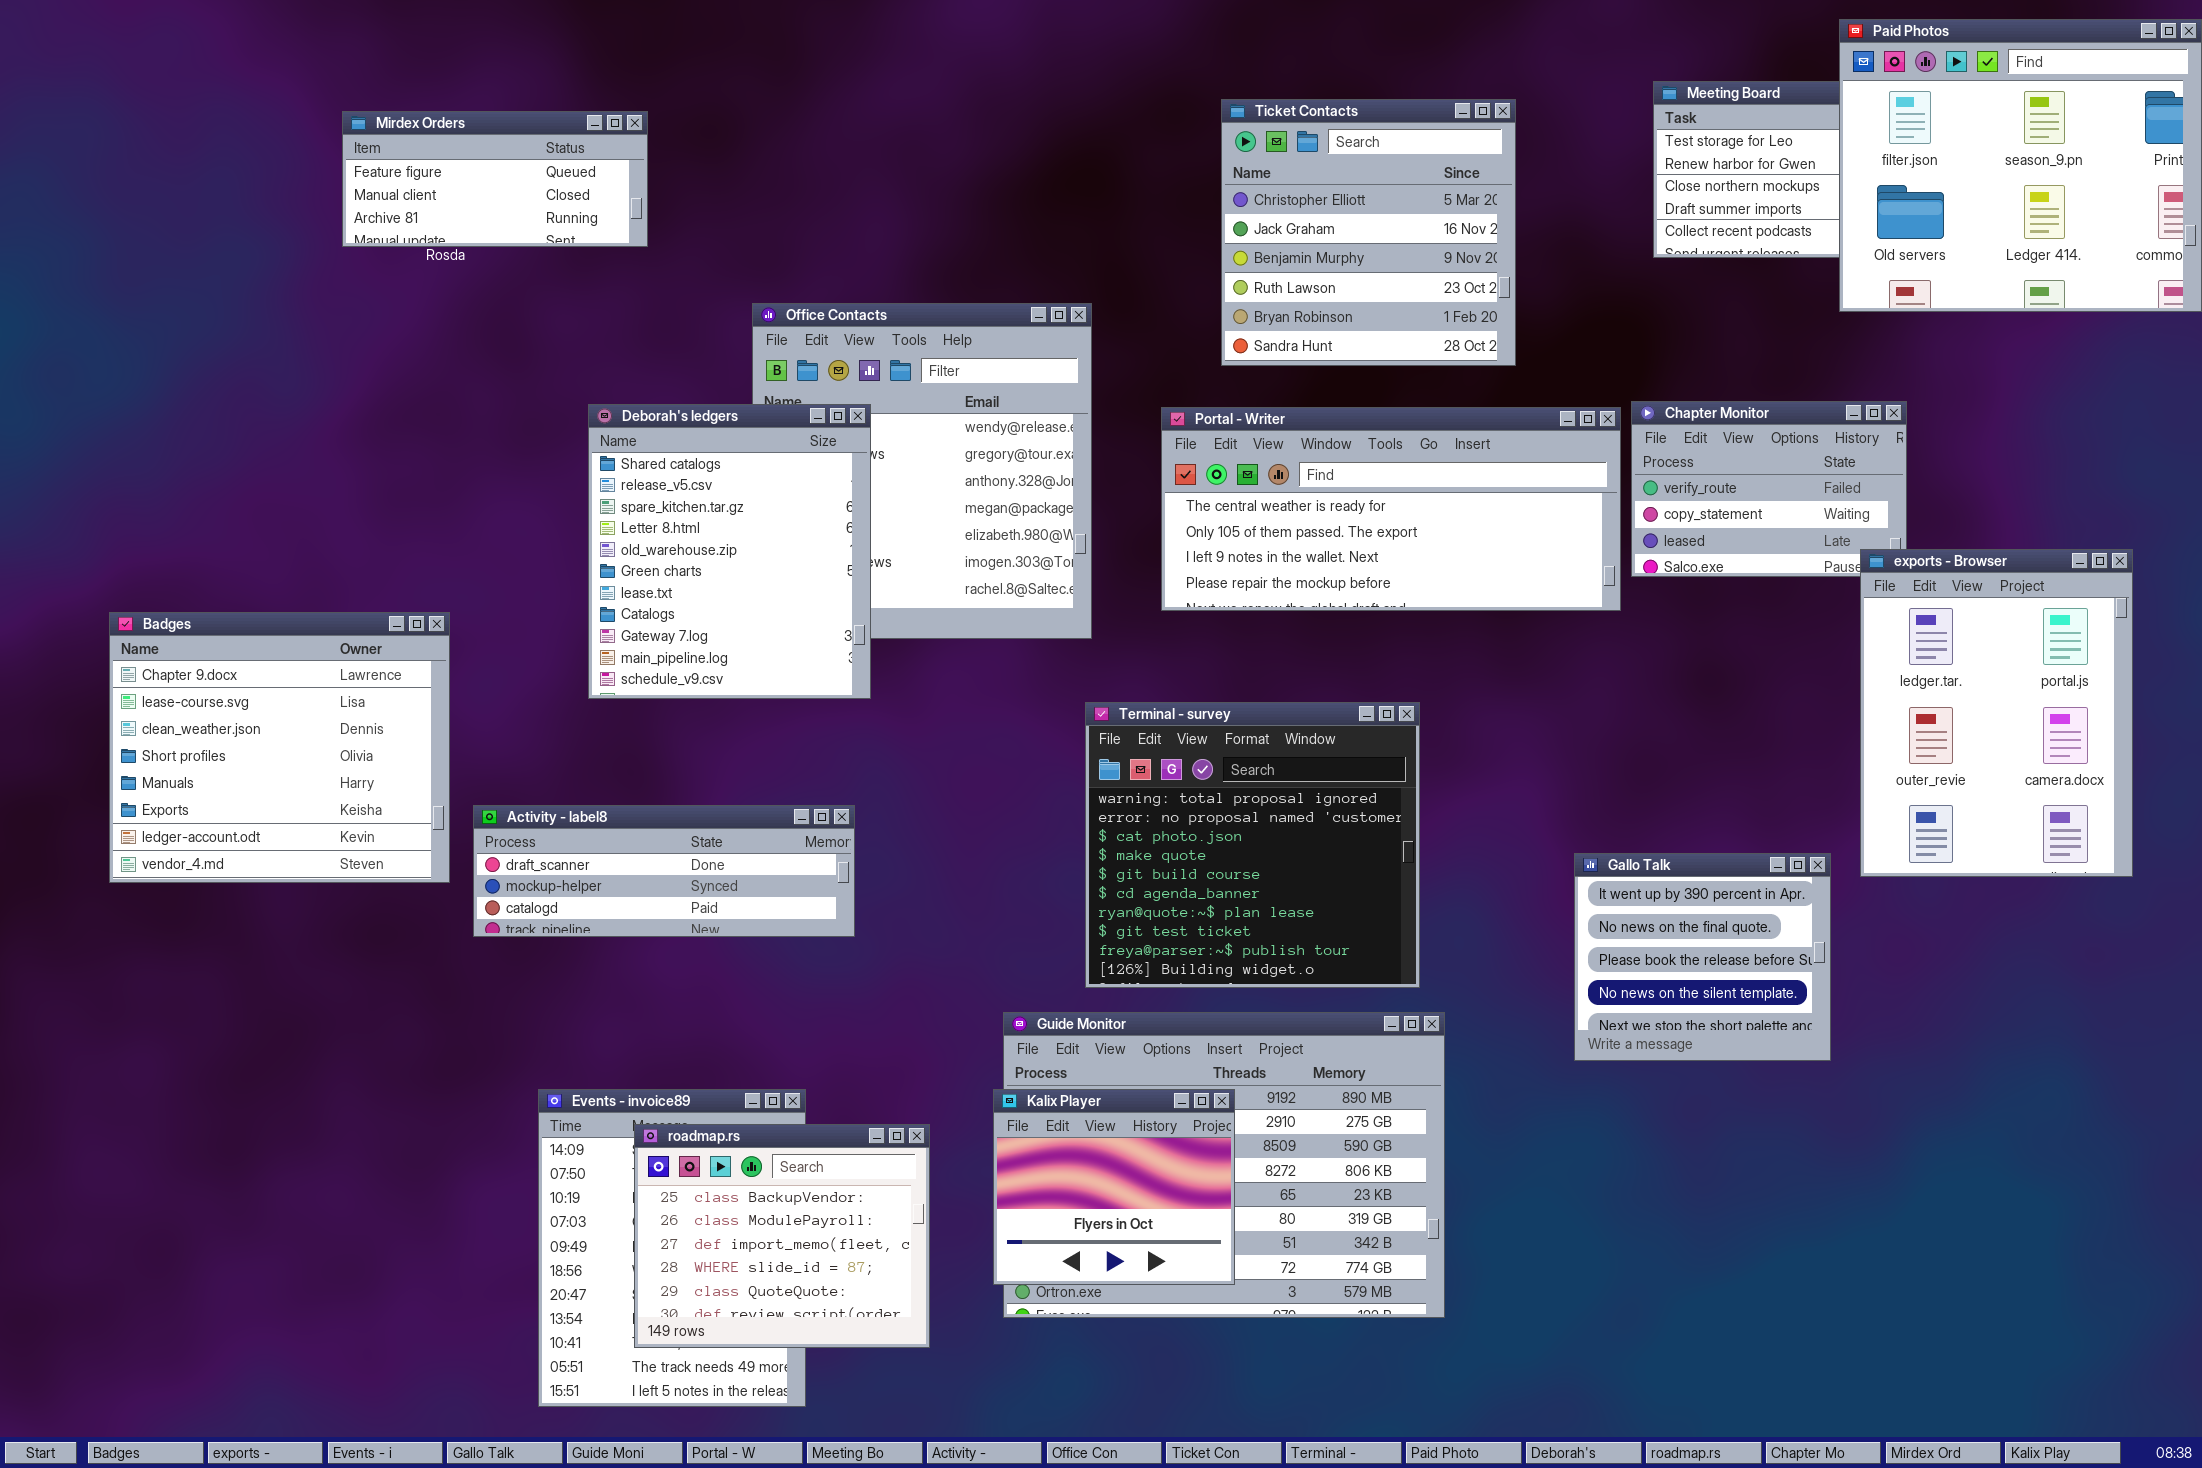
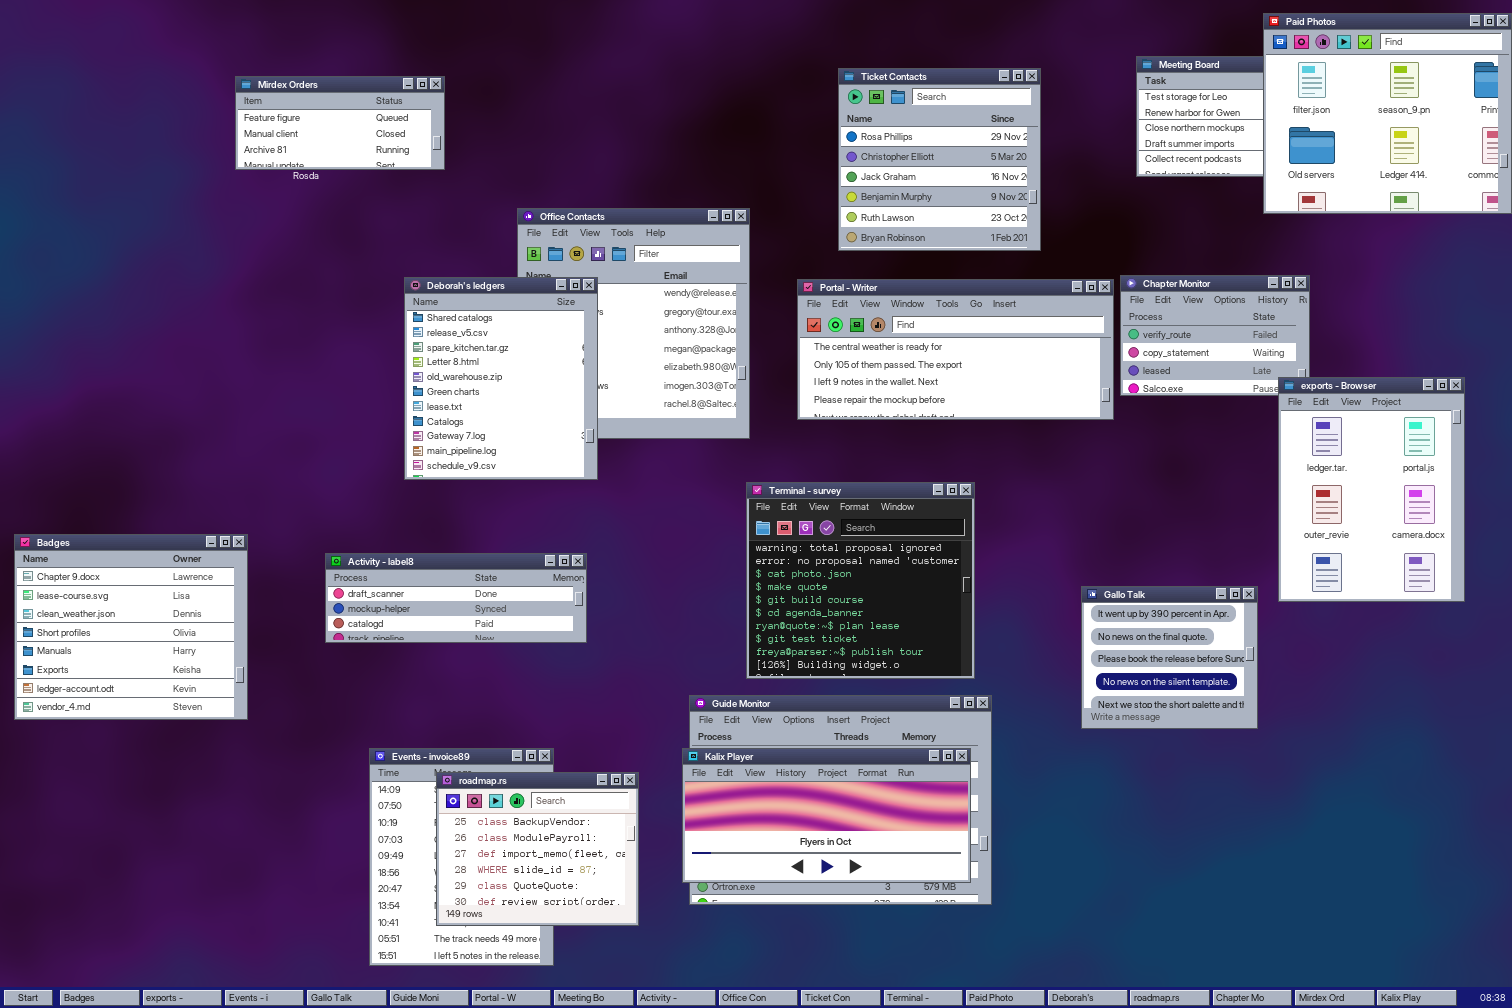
Ticket Contacts: [1221,99,1516,366] -> [838,68,1041,251], scrolled up 1 row
Badges: [109,612,450,883] -> [14,534,248,720], moved
Kalix Player: [993,1089,1235,1285] -> [682,748,971,883], resized

